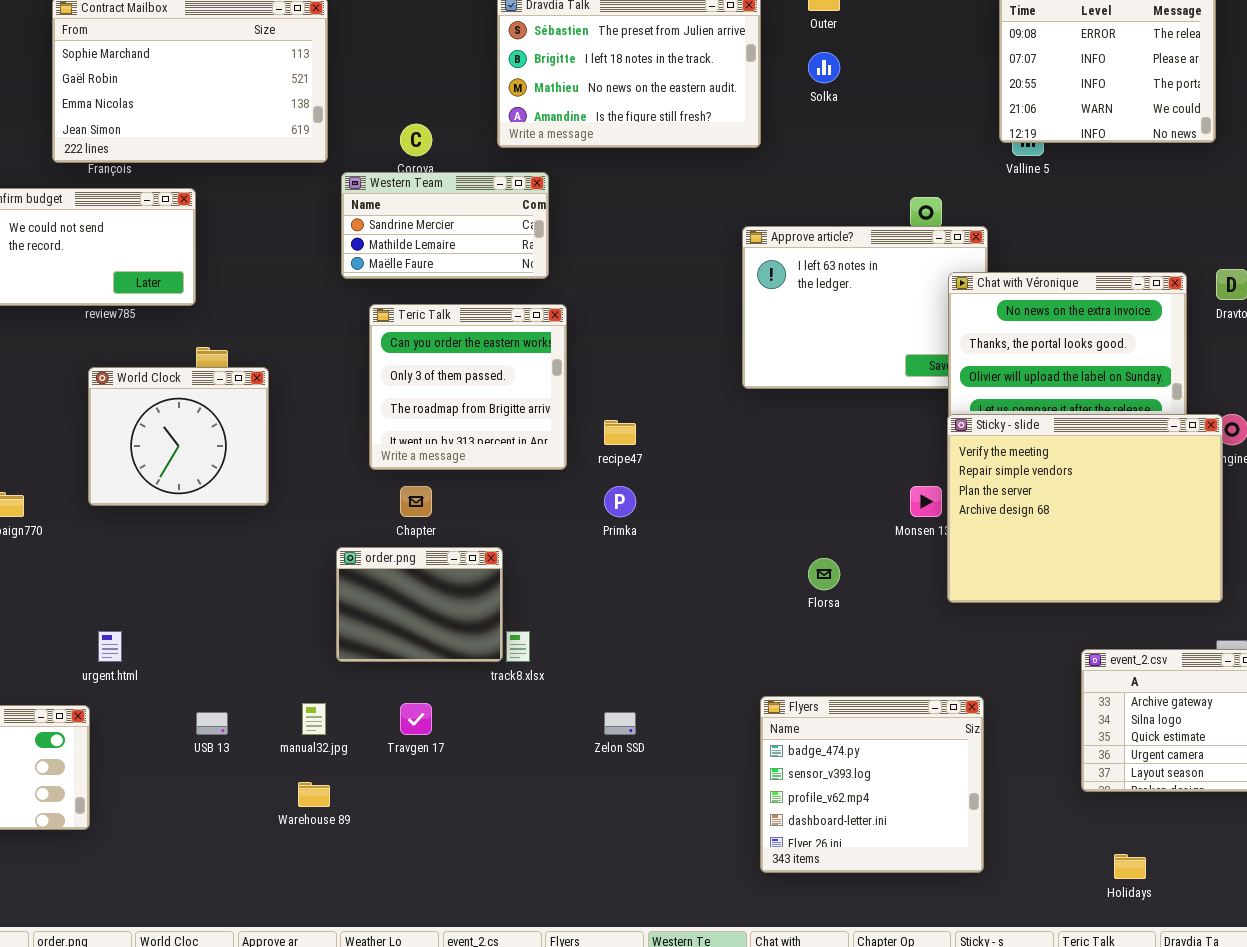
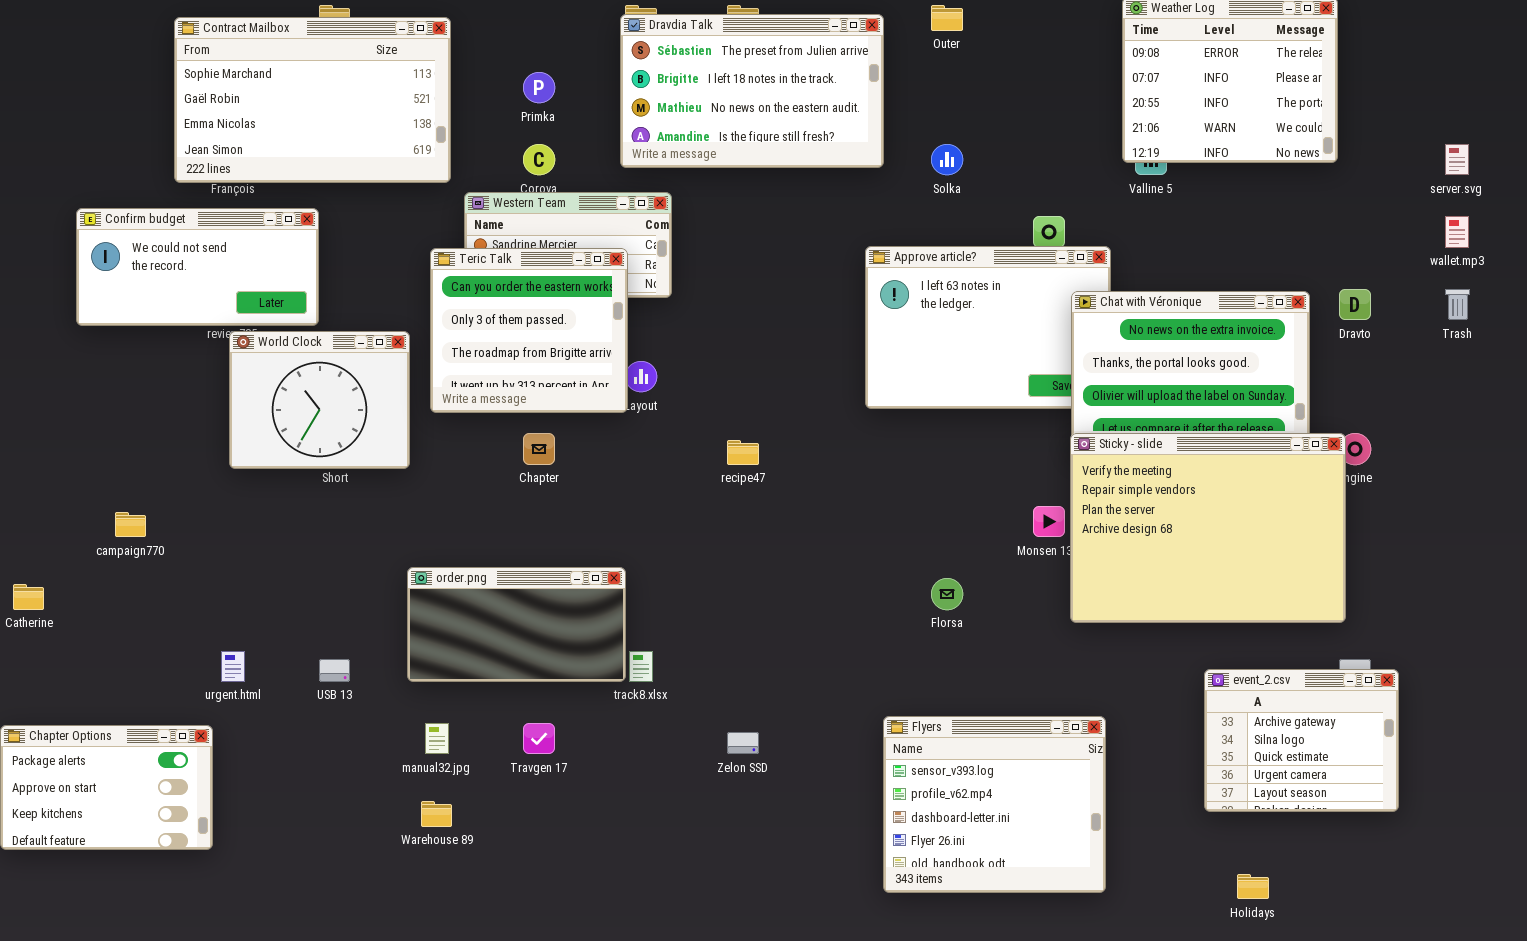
Solka: [808,52,840,83] -> [931,144,963,175], moved
Teric Talk: [369,304,567,470] -> [430,248,628,413], moved
World Clock: [88,367,269,506] -> [229,331,410,469], moved
Chapter: [400,486,432,517] -> [523,433,555,465], moved
Primka: [604,486,636,517] -> [523,72,555,103], moved
order.png: [336,547,503,662] -> [407,567,626,682], resized
Flyers: [760,696,984,873] -> [883,716,1106,893], scrolled down 1 row
USB 13: [196,712,228,735] -> [319,659,350,682], moved

